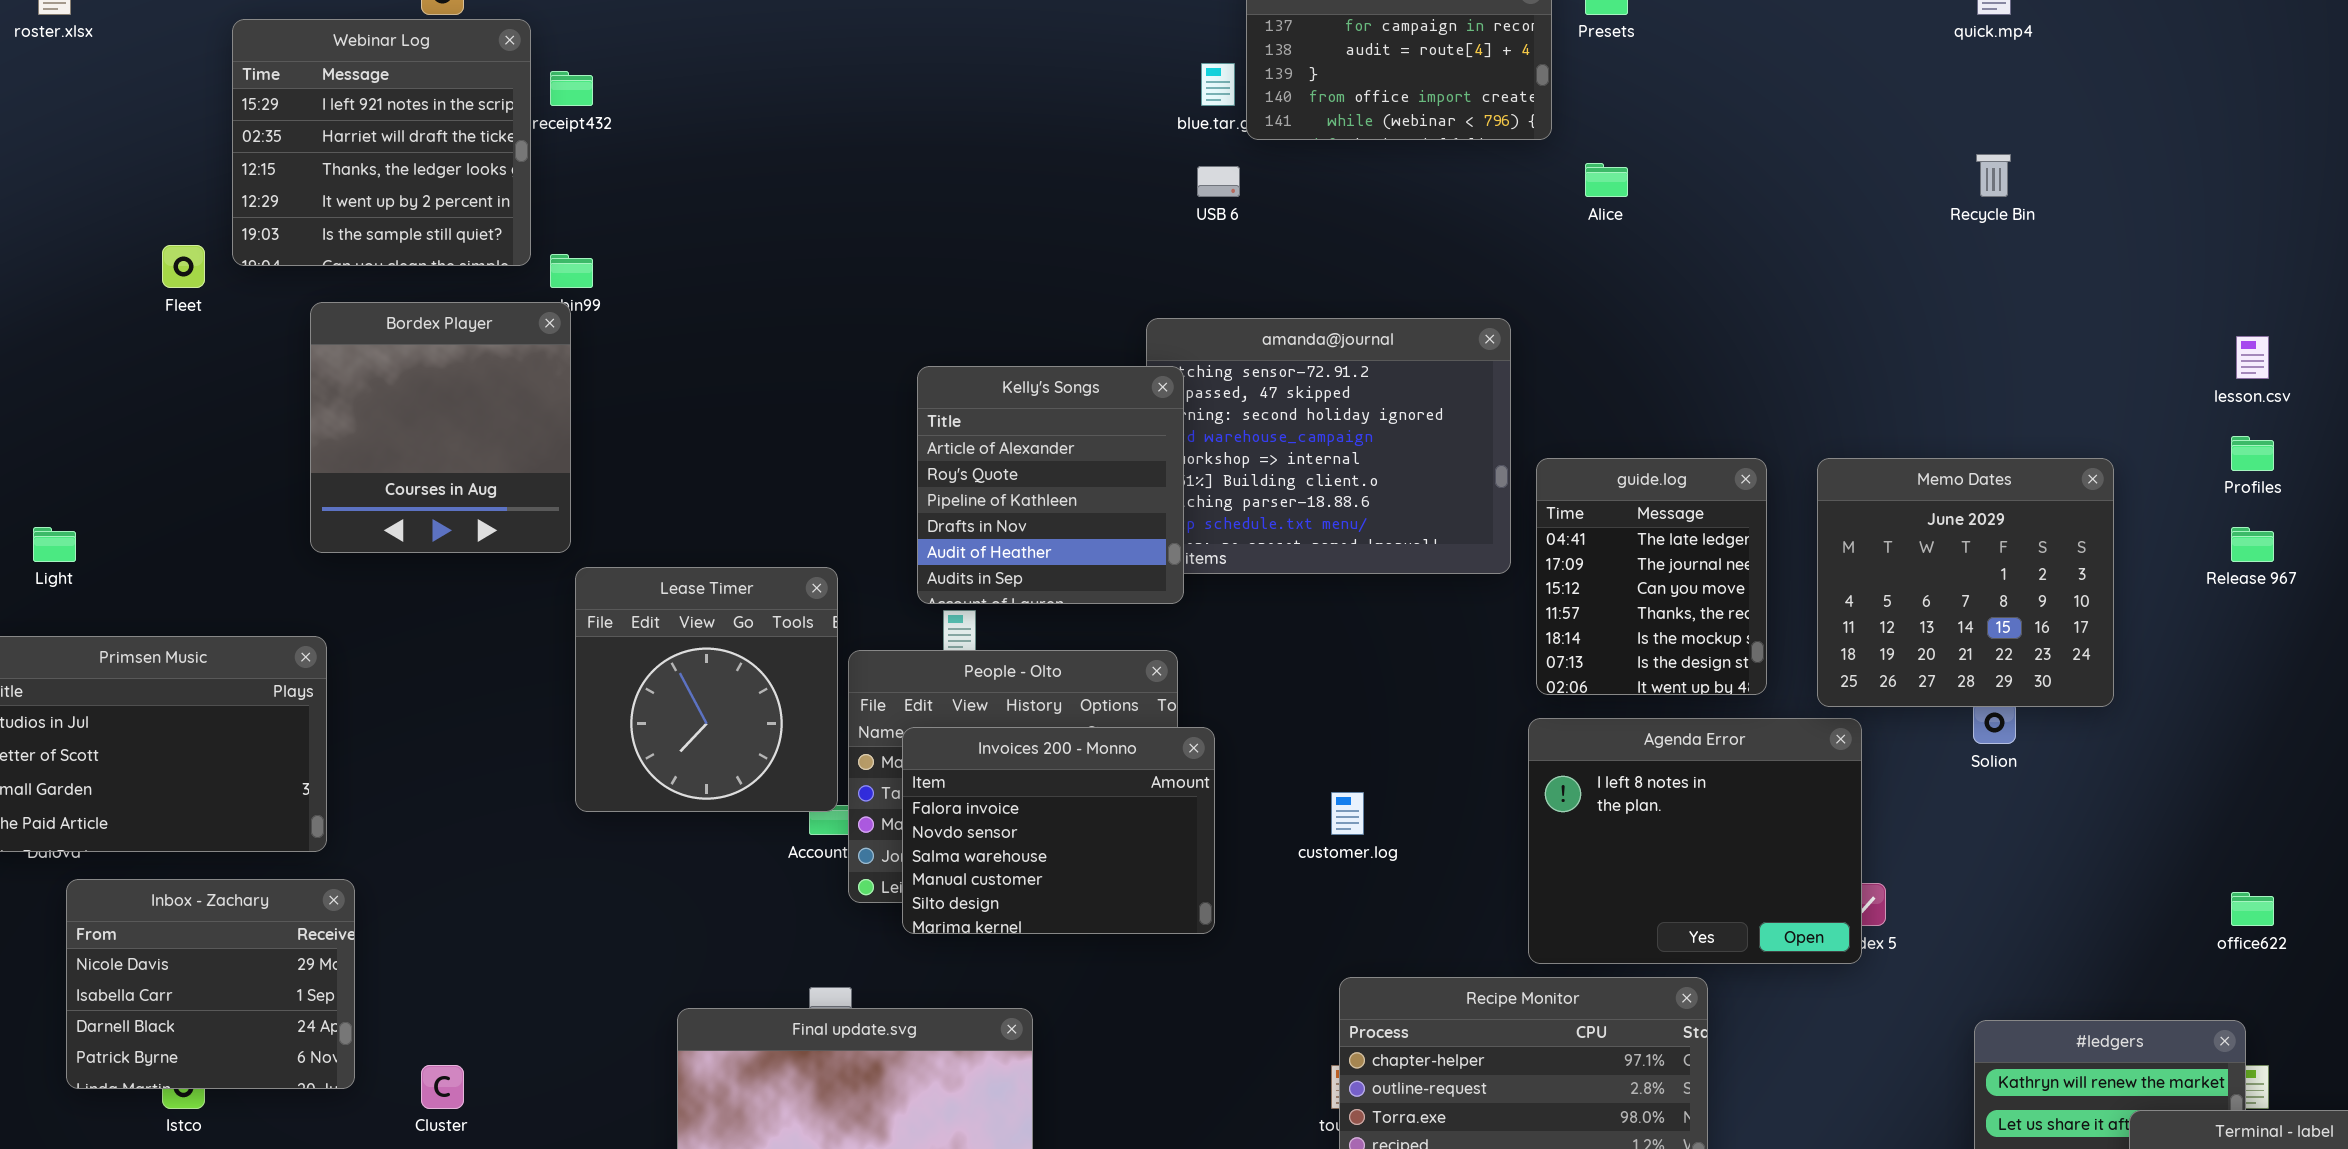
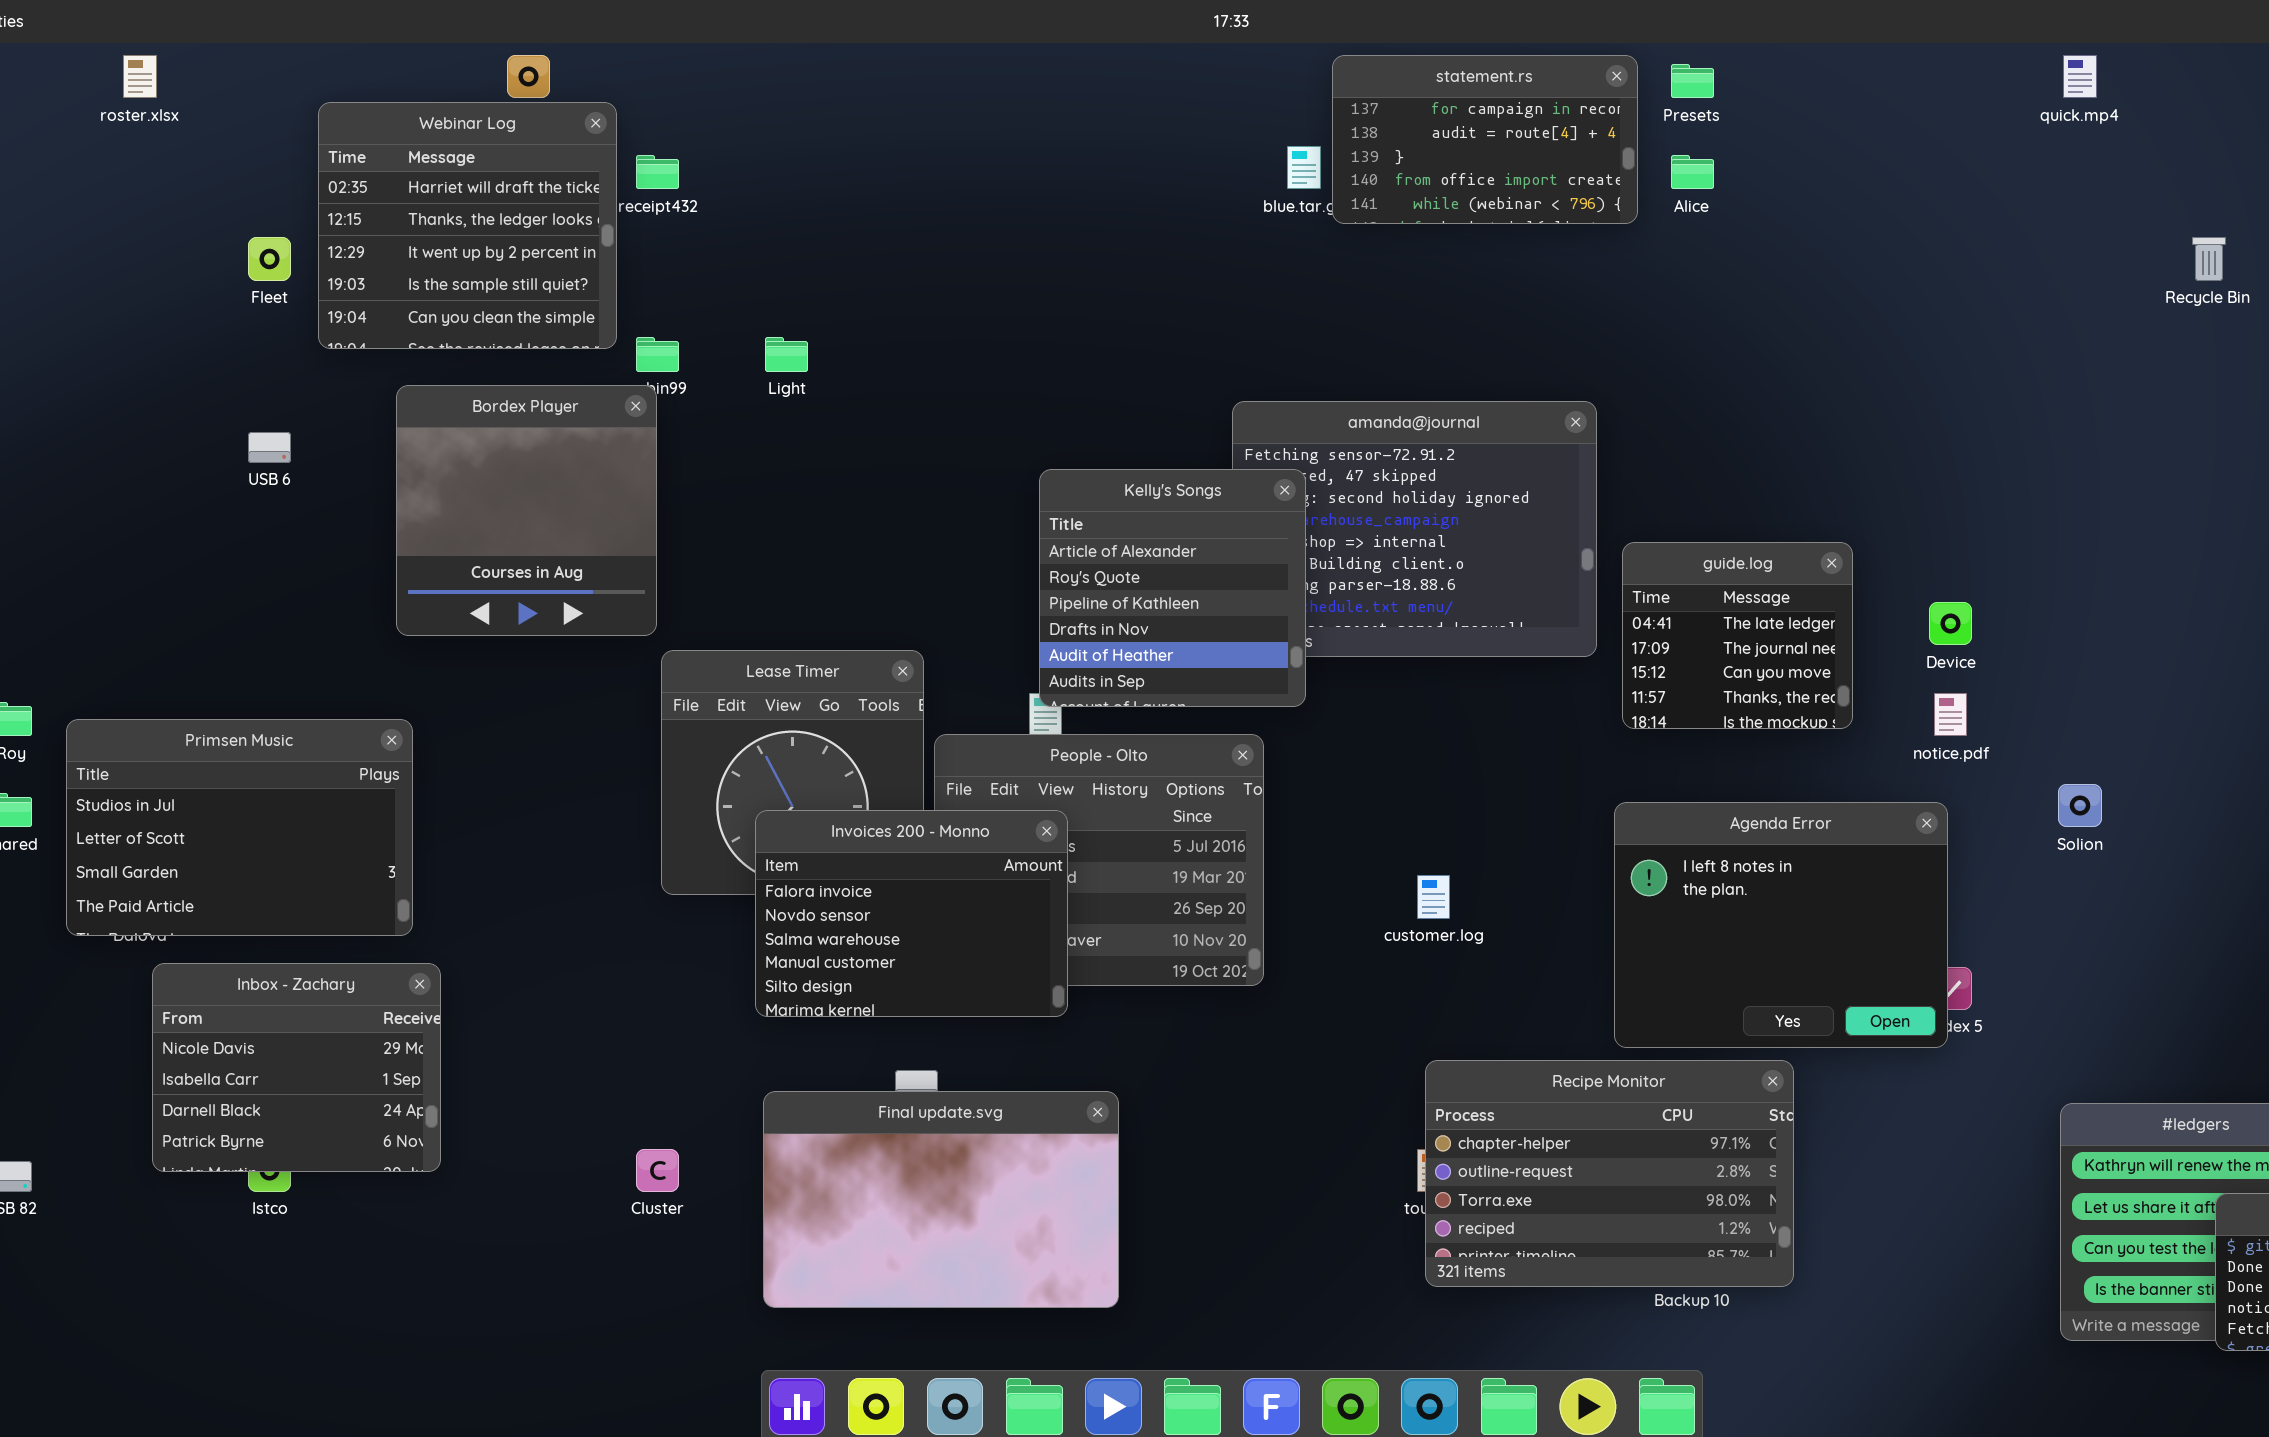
Webinar Log: [232,19,531,266] -> [318,102,617,349], scrolled down 1 row
Recycle Bin: [1976,154,2011,197] -> [2192,237,2226,281], moved
Alice: [1585,163,1628,197] -> [1671,155,1714,189], moved
USB 6: [1197,166,1240,197] -> [248,432,291,463], moved
Fleet: [162,245,205,288] -> [248,237,291,281], moved
Kelly's Songs: [917,366,1184,604] -> [1039,469,1306,707], moved
guide.log: [1536,458,1767,695] -> [1622,542,1853,729], resized
Memo Dates: [1817,458,2114,707] -> none, closed
Light: [33,527,76,562] -> [765,337,808,372], moved
Invoices 200 - Monno: [902,727,1215,934] -> [755,810,1068,1017], moved
Cluster: [421,1065,464,1109] -> [636,1149,679,1192], moved

